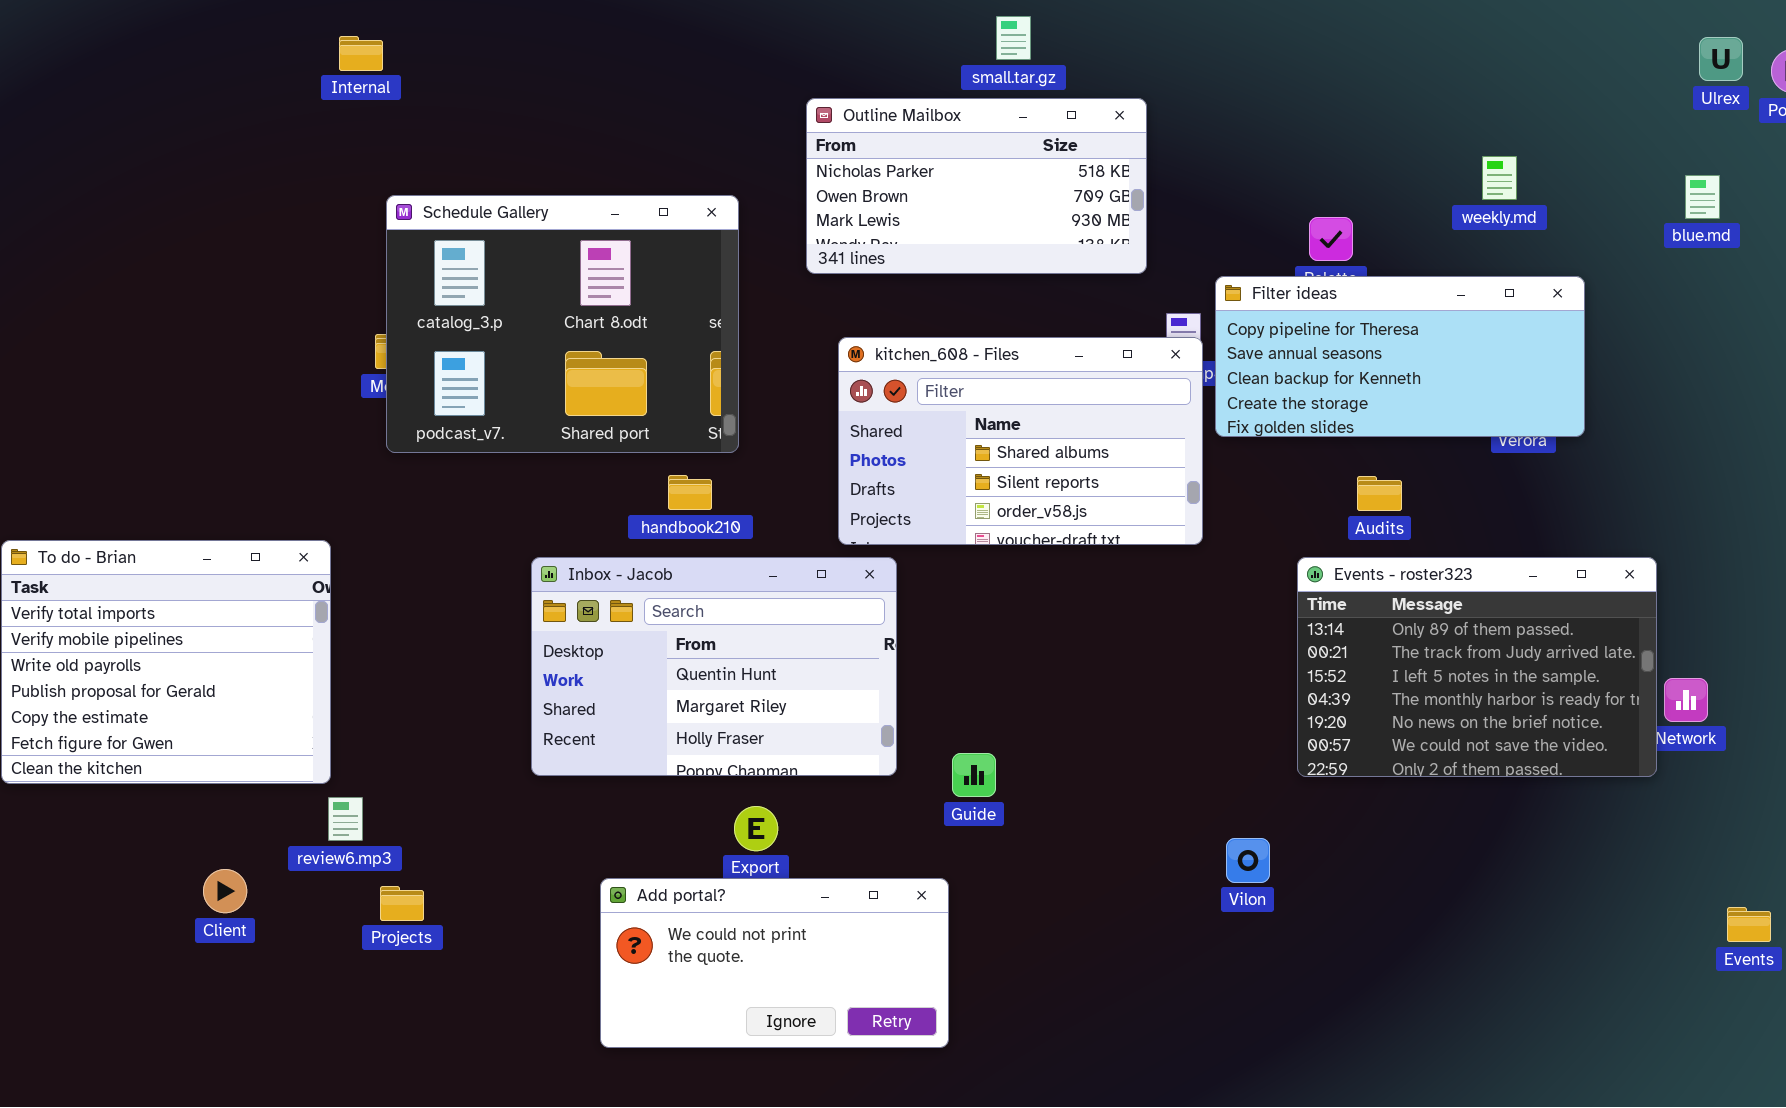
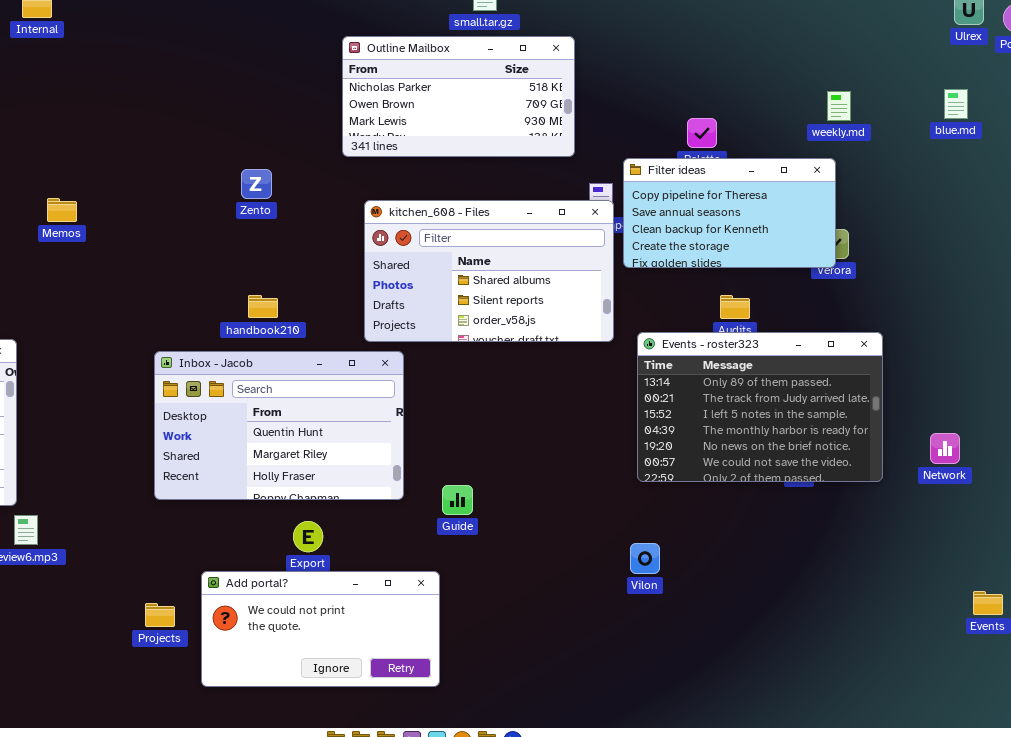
weekly.md: [1482,156,1517,200] -> [827,91,851,121], moved
Schedule Gallery: [386,195,739,453] -> none, closed
Filter ideas: [1215,276,1585,437] -> [623,158,836,268], resized
Events - roster323: [1297,557,1657,777] -> [637,332,883,482], moved
Projects: [380,886,424,921] -> [145,603,175,627], moved

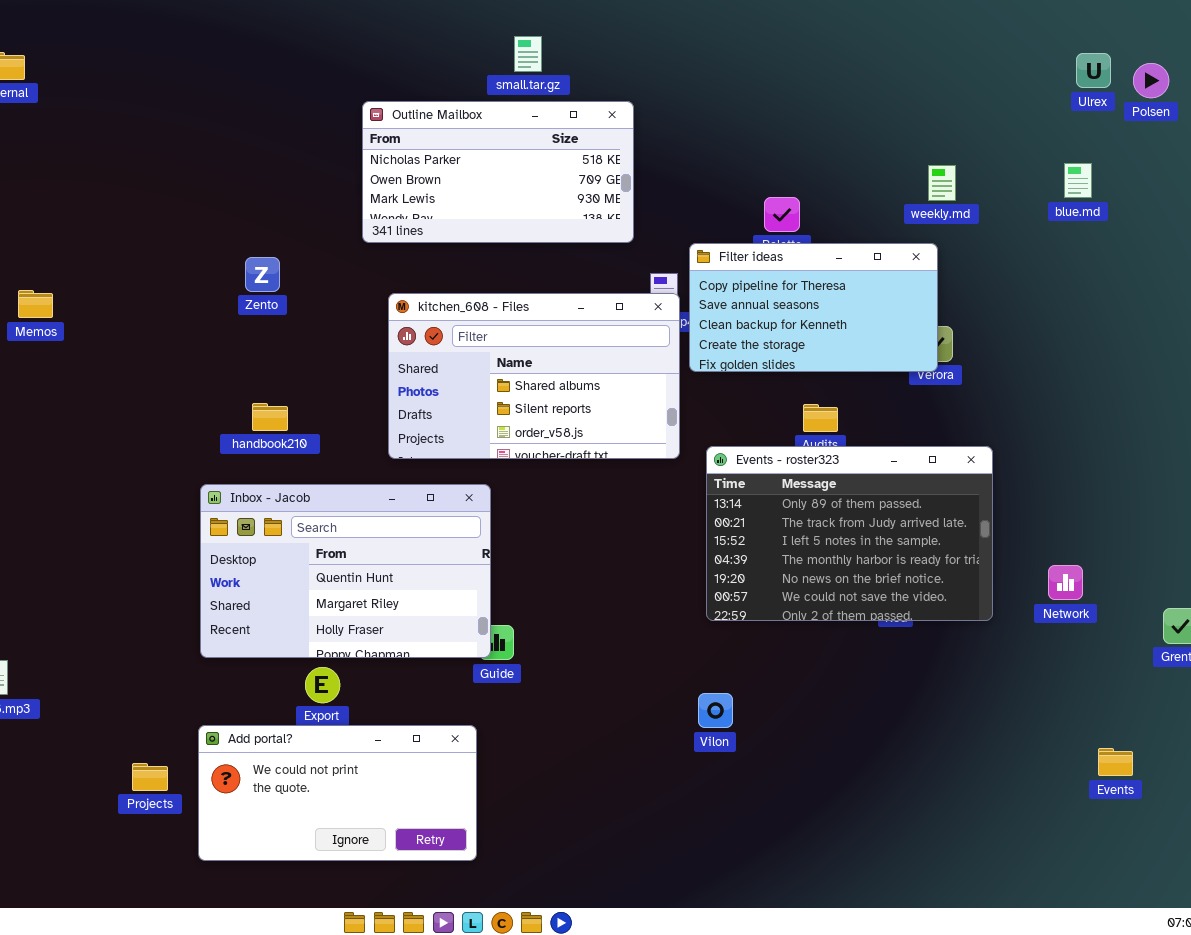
Inbox - Jacob: [154,351,404,500] -> [200,484,491,658], moved

